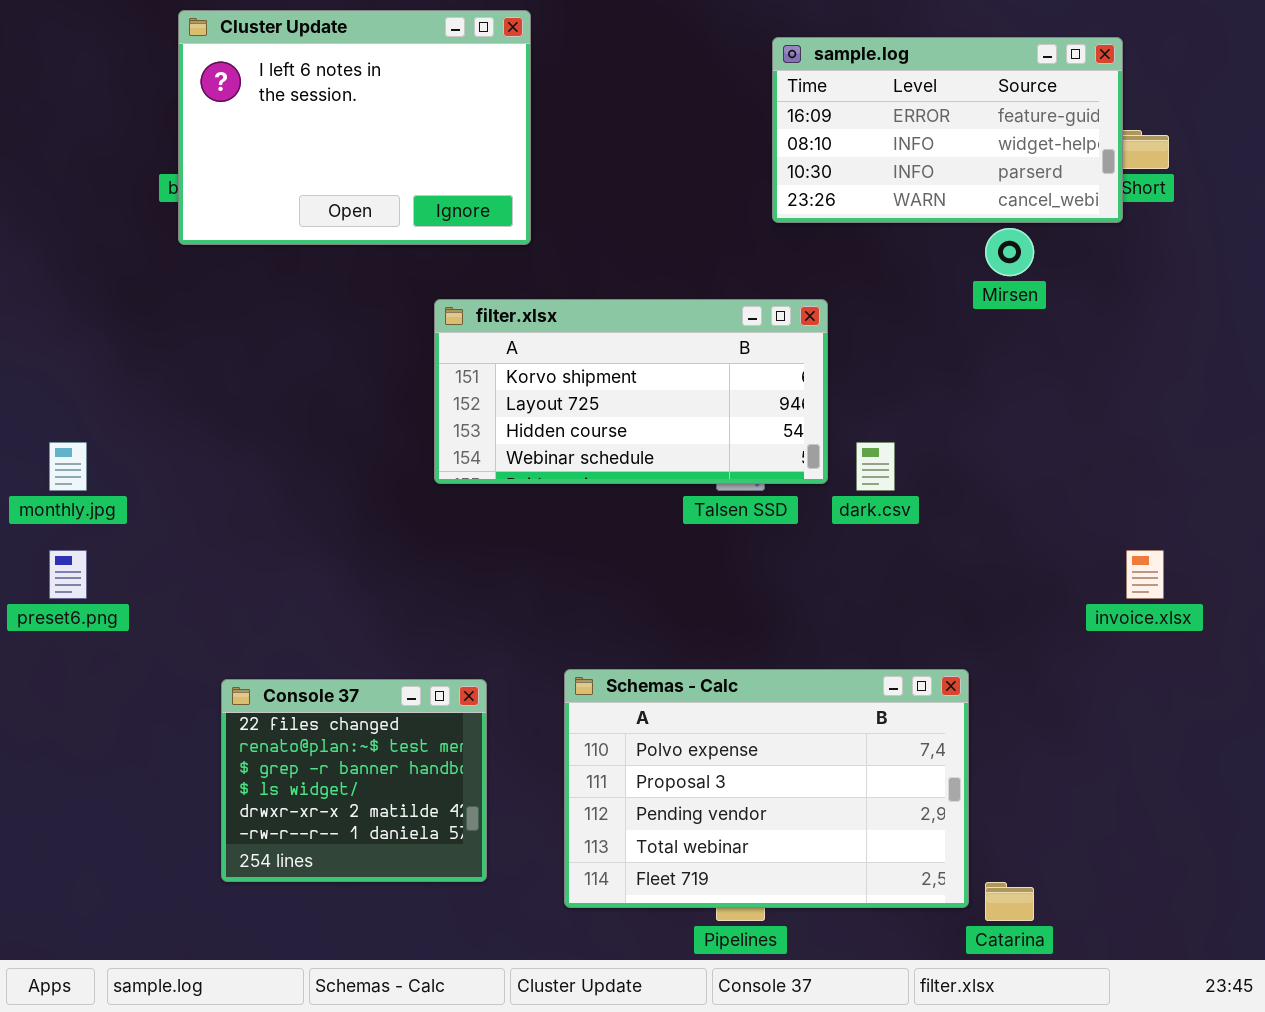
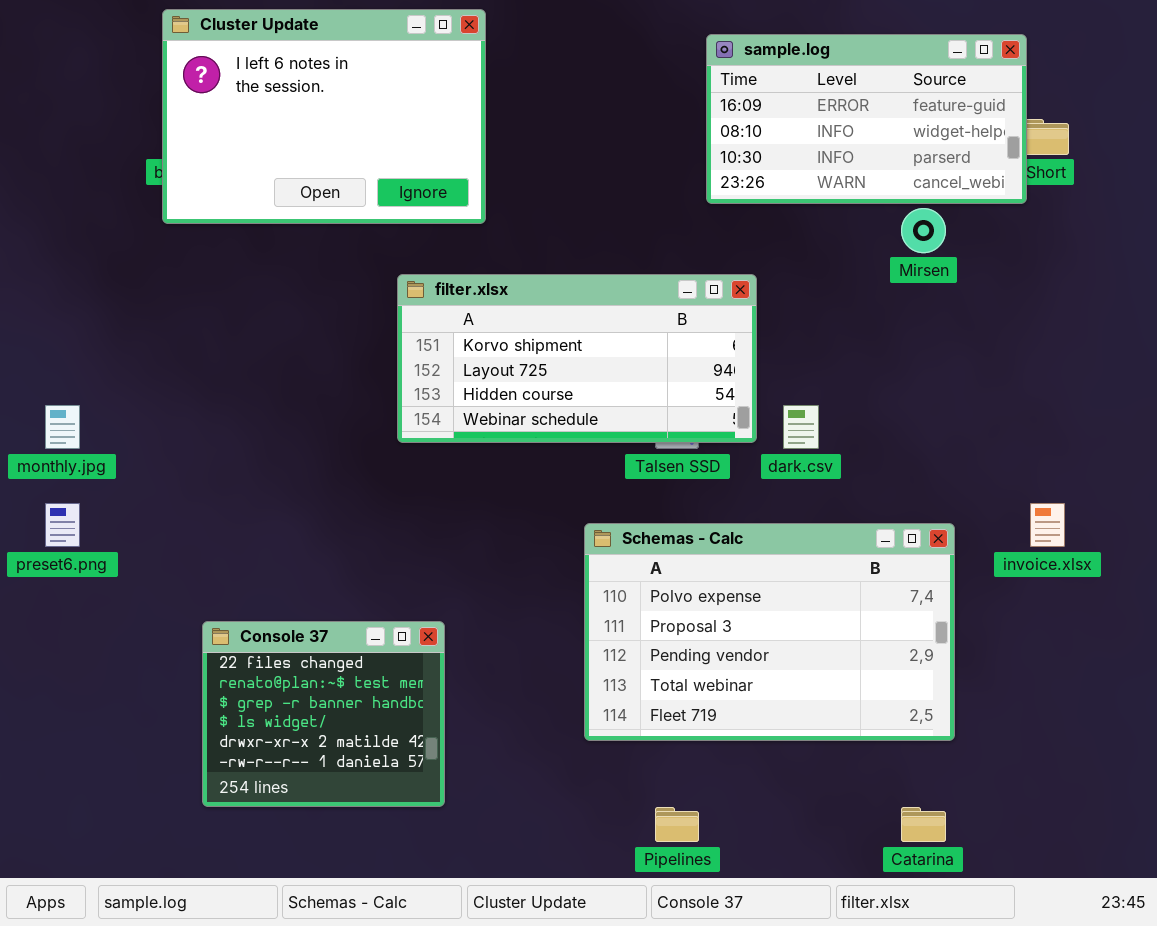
Schemas - Calc: [564,669,969,908] -> [584,523,955,741], moved

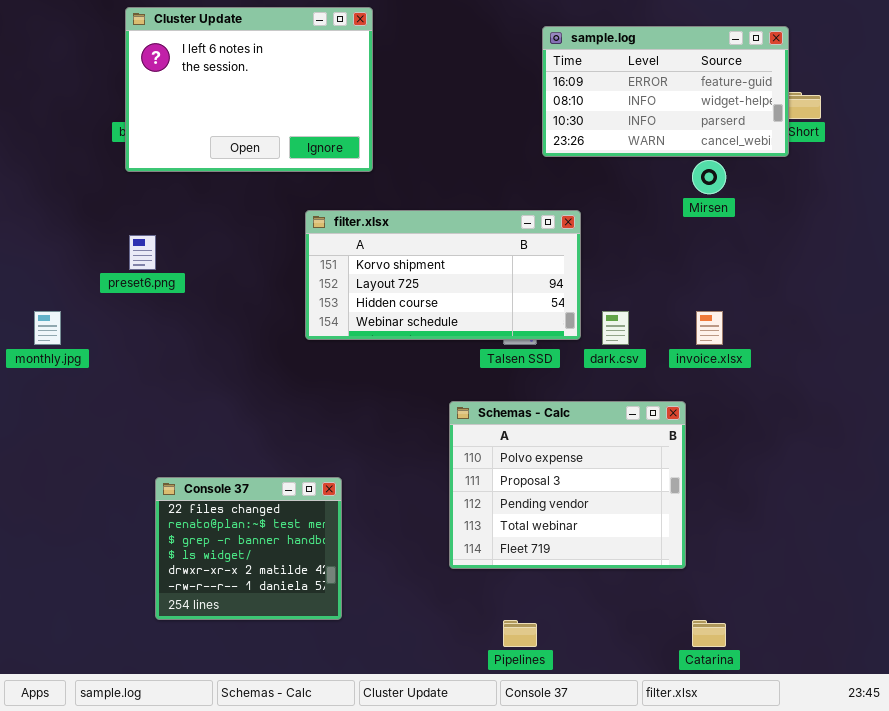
preset6.png: [45,503,80,547] -> [129,235,156,270], moved
invoice.xlsx: [1030,503,1065,547] -> [696,311,723,345], moved
Schemas - Calc: [584,523,955,741] -> [449,401,686,569], resized

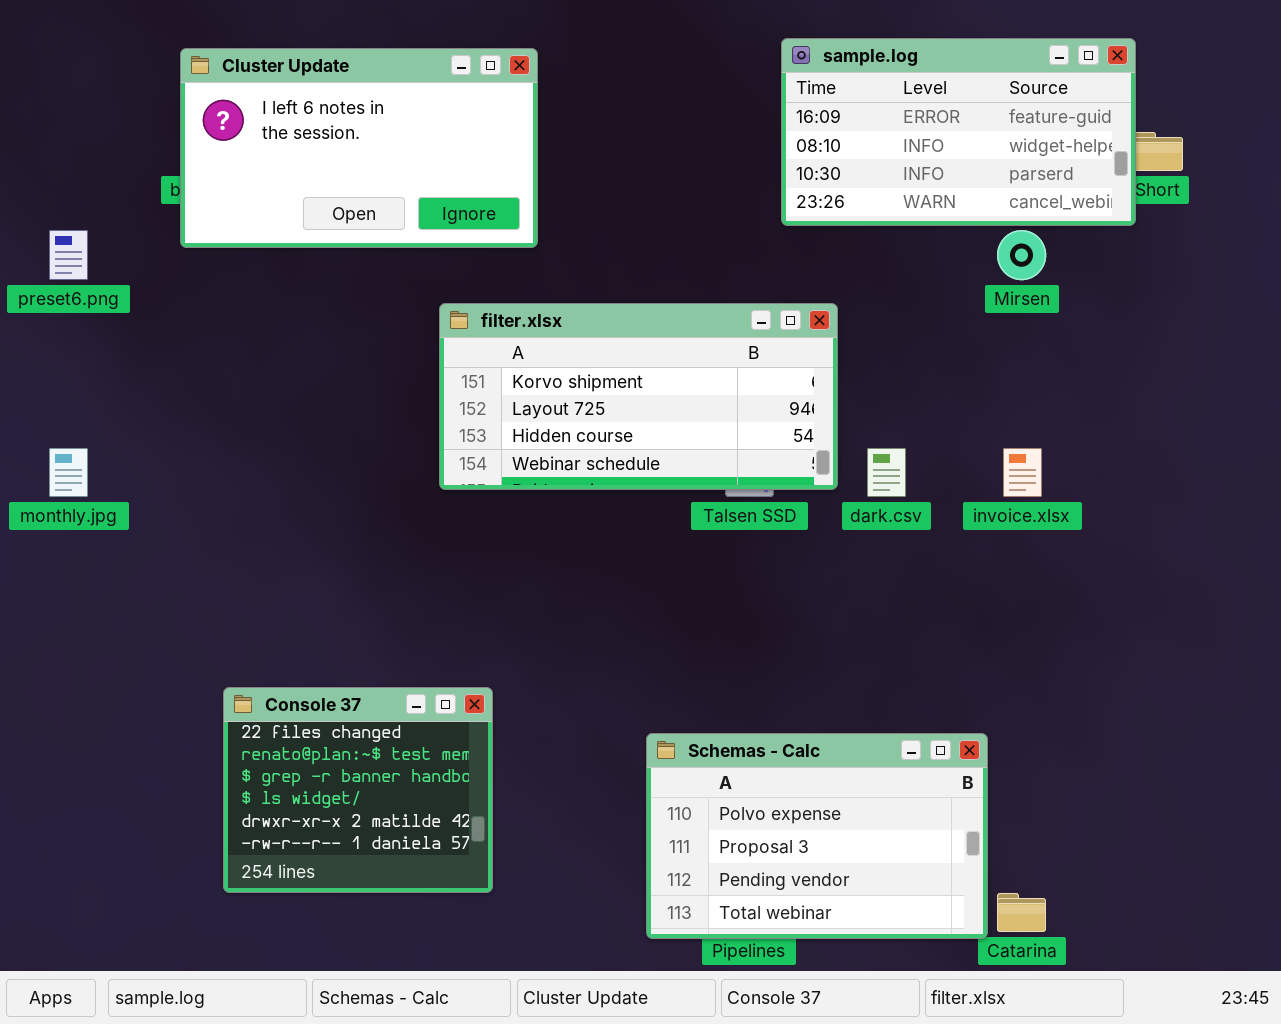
Cluster Update: [125,7,373,172] -> [180,48,538,248], resized
preset6.png: [129,235,156,270] -> [49,230,88,280], moved
Schemas - Calc: [449,401,686,569] -> [646,733,988,939], moved, resized

